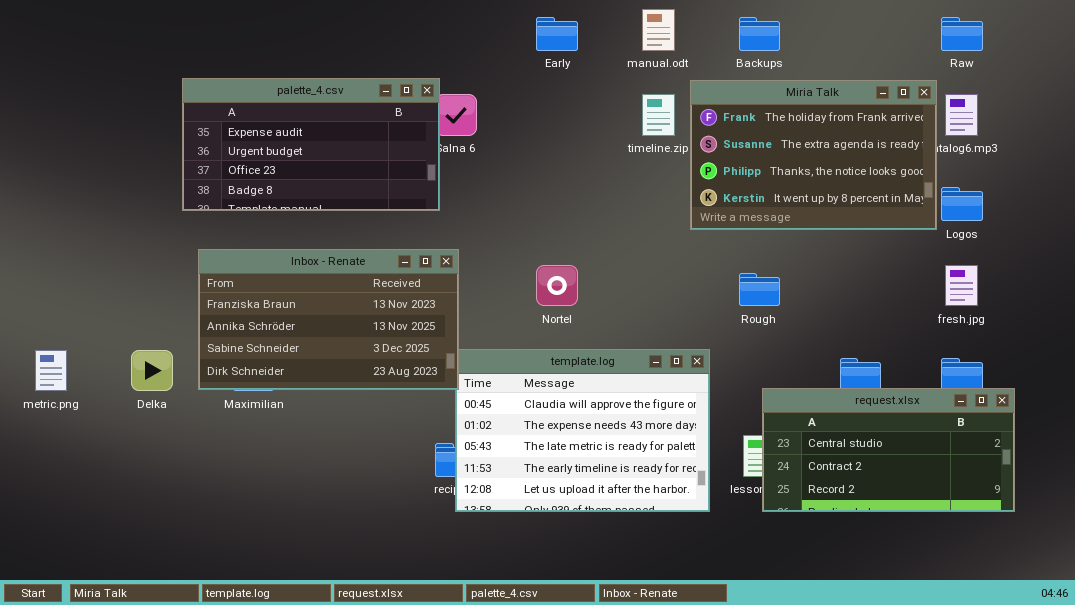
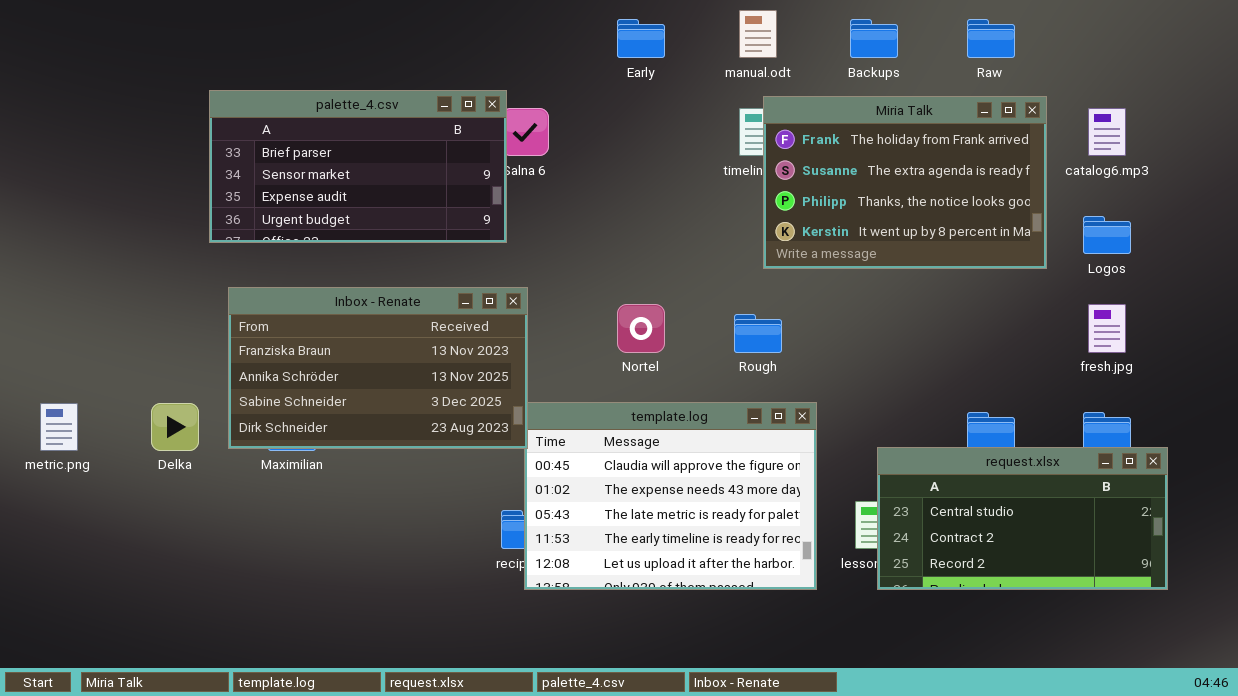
Raw: [941,17,983,51] -> [967,19,1015,58], moved
palette_4.csv: [182,78,440,211] -> [209,90,507,243], scrolled up 2 rows
Miria Talk: [690,80,937,230] -> [763,96,1047,269], moved
Rough: [739,273,780,306] -> [734,314,782,353], moved

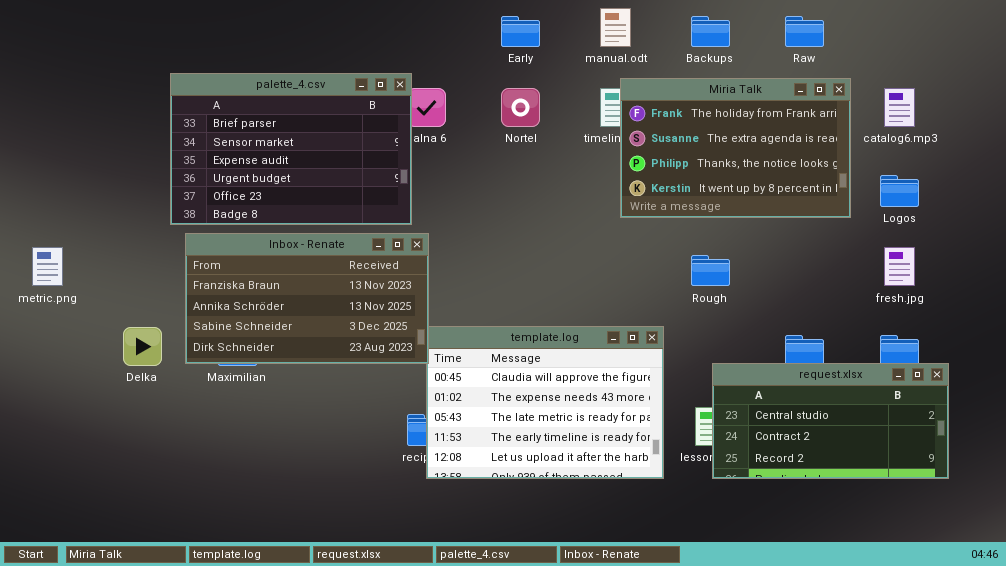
palette_4.csv: [209,90,507,243] -> [170,73,412,225], resized
Nortel: [617,304,665,353] -> [501,88,540,127], moved
Rough: [734,314,782,353] -> [691,255,730,286], moved
metric.png: [40,403,78,451] -> [32,247,63,286], moved

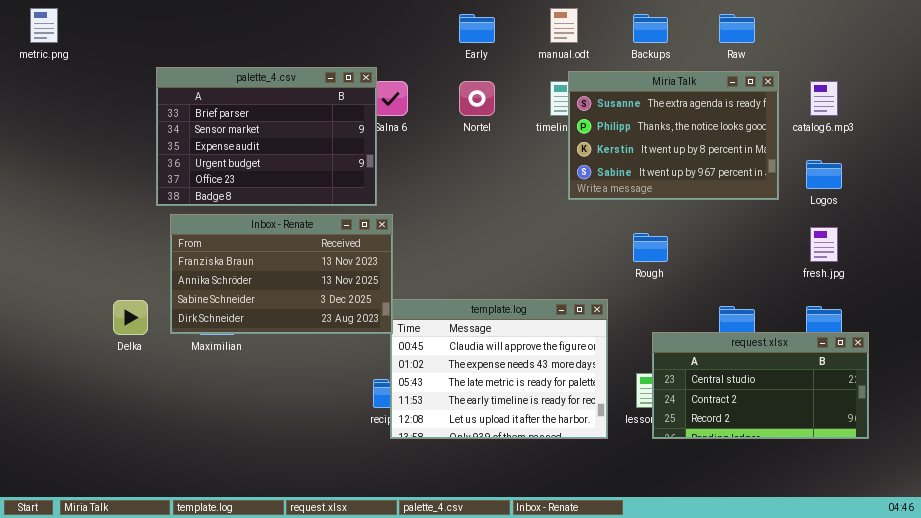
Miria Talk: [620,78,851,218] -> [568,71,779,200], scrolled down 1 row
metric.png: [32,247,63,286] -> [30,8,58,43], moved

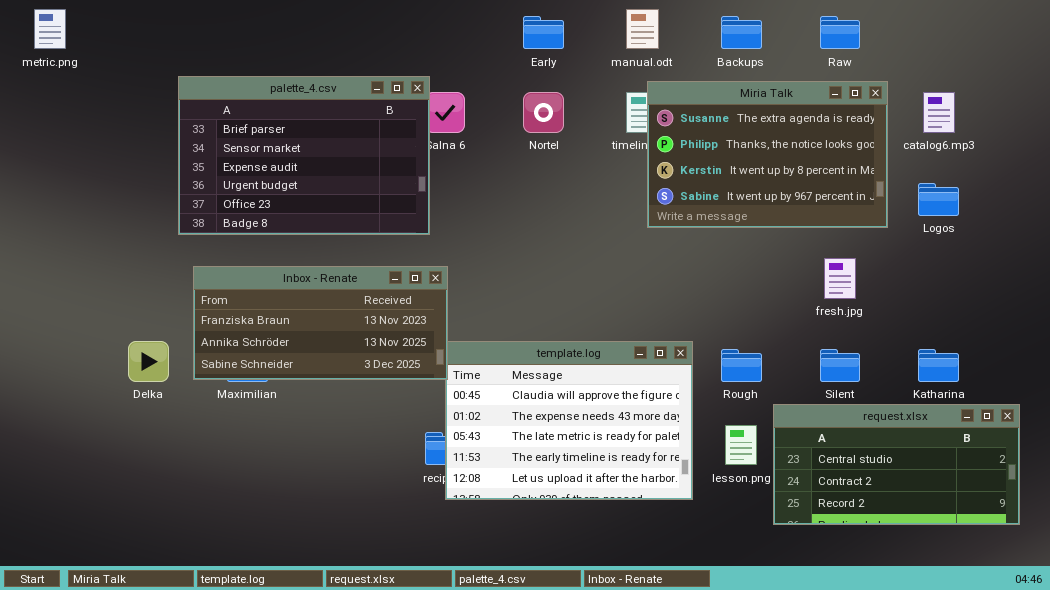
Inbox - Renate: [170,214,393,334] -> [193,266,448,380], resized
fresh.jpg: [810,227,838,262] -> [824,258,856,299], moved
Rough: [633,233,668,262] -> [721,349,762,382], moved
request.xlsx: [652,332,869,439] -> [773,404,1020,525], moved

